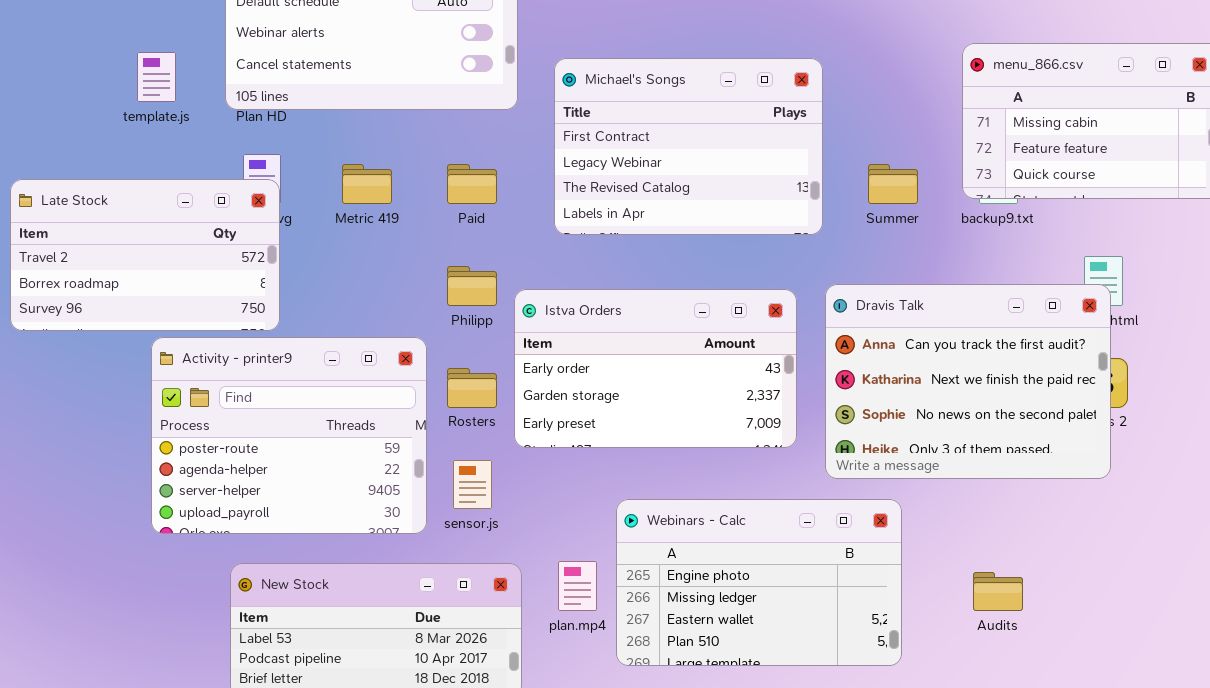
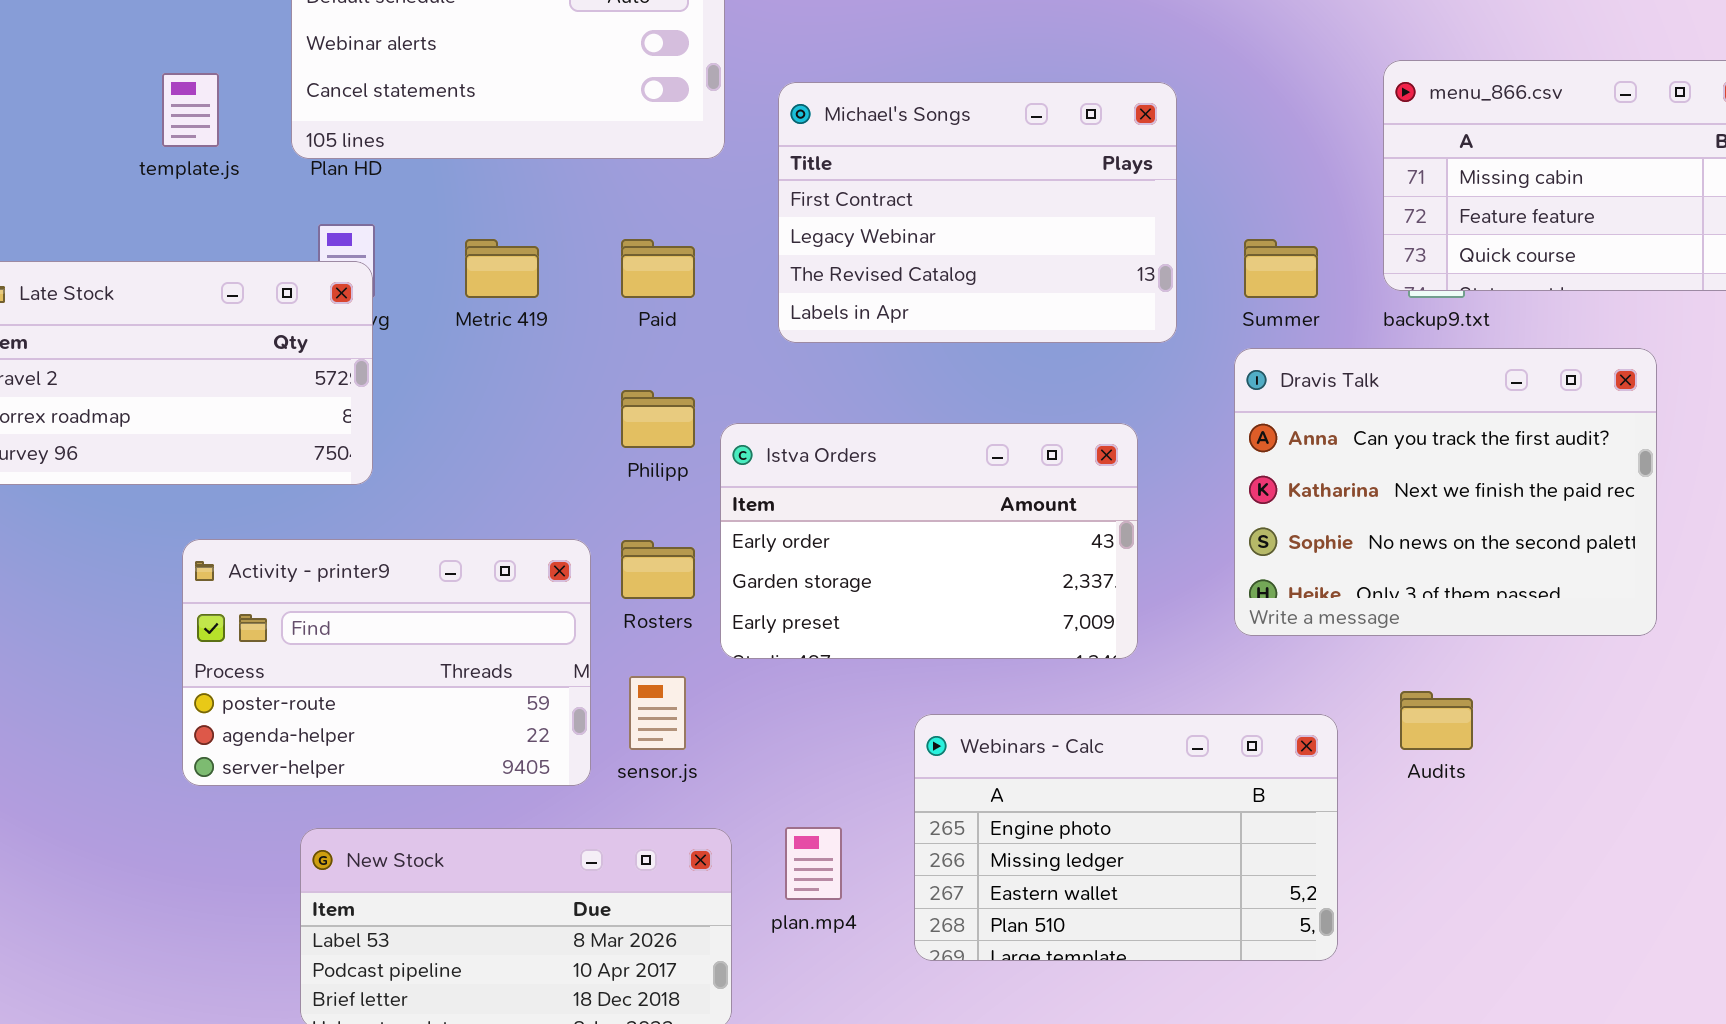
Dravis Talk: [825,284,1111,479] -> [1234,348,1657,636], moved
Activity - printer9: [151,337,427,534] -> [182,539,591,786], resized
Webinars - Calc: [616,499,902,666] -> [914,714,1338,961], moved
Audits: [973,572,1023,611] -> [1400,691,1473,750], moved

